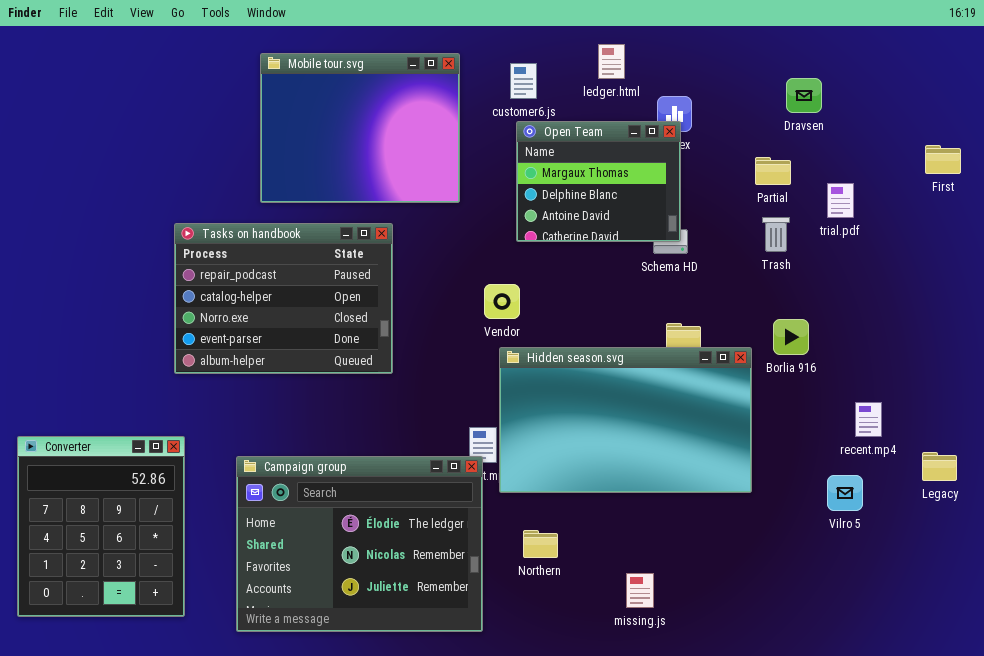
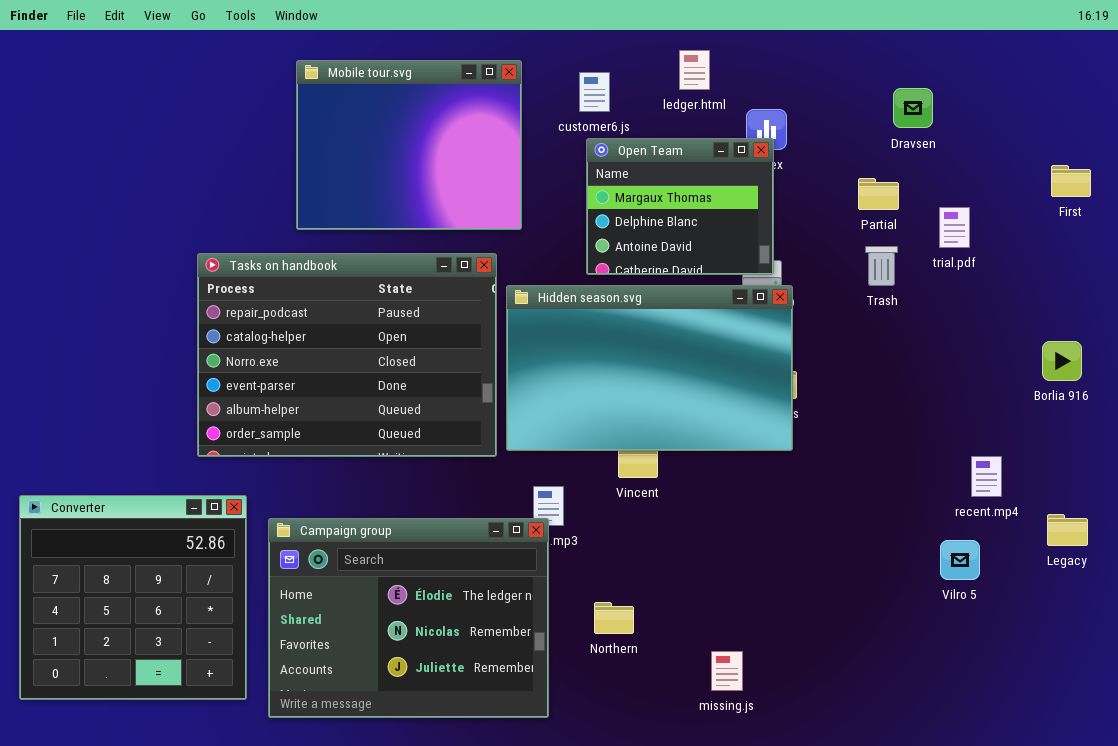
Tasks on handbook: [174,223,393,374] -> [197,253,497,457], resized
Borlia 916: [773,319,809,355] -> [1042,341,1082,381], moved
Hidden season.svg: [499,347,752,493] -> [506,285,793,451], moved
Converter: [17,436,185,617] -> [19,495,247,700], resized

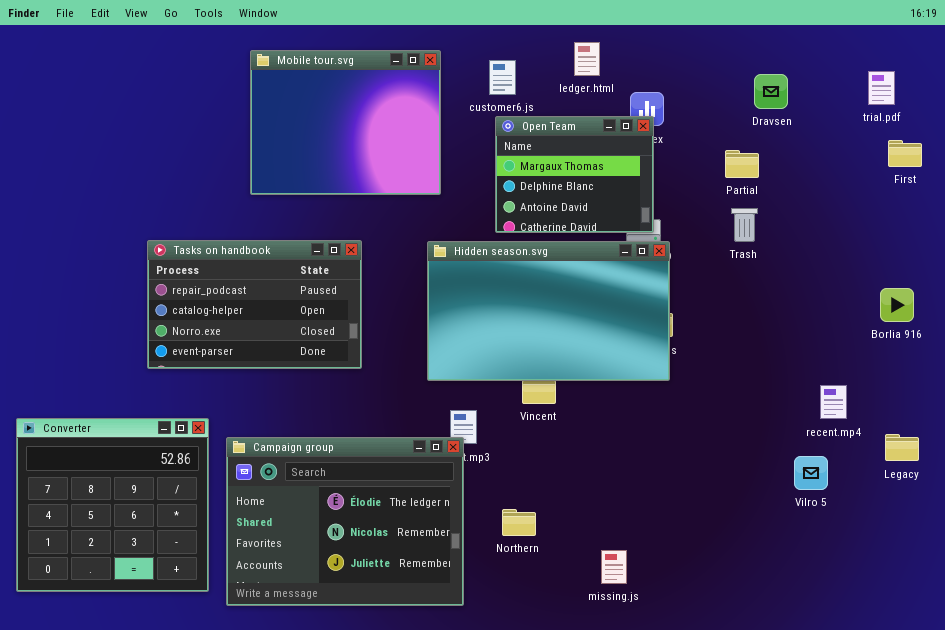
trial.pdf: [939,207,970,248] -> [868,71,895,105], moved
Tasks on handbook: [197,253,497,457] -> [147,240,362,369], moved, resized

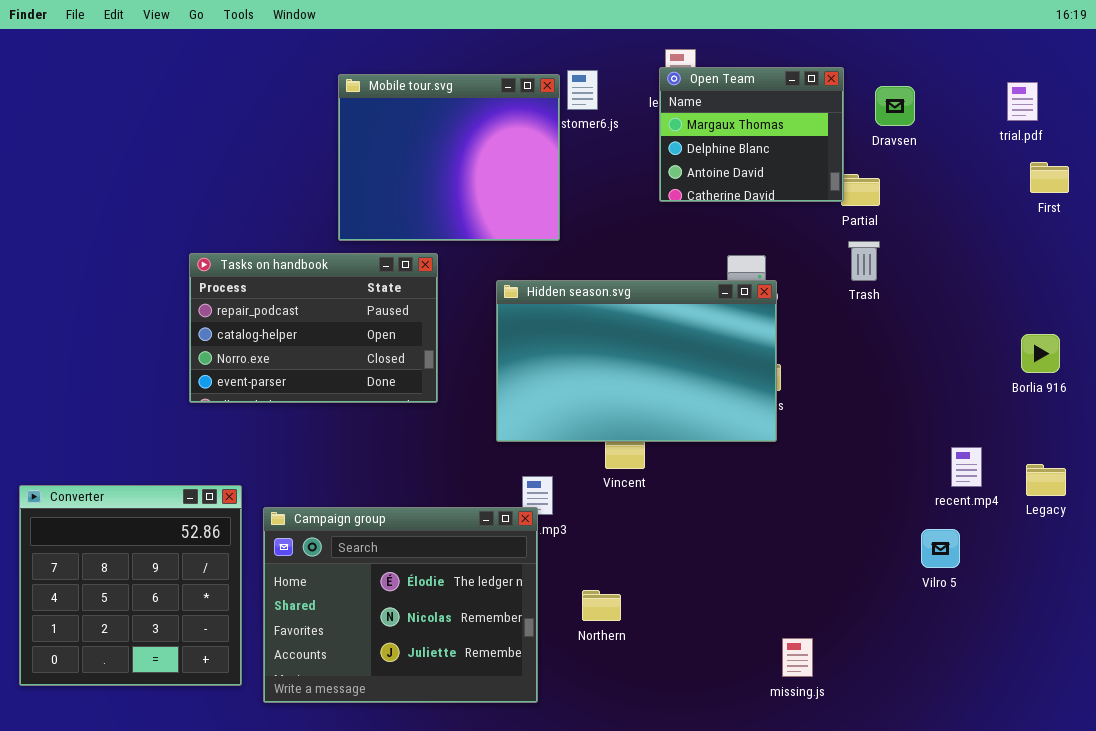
Mobile tour.svg: [250,50,441,195] -> [338,74,560,241], moved
Open Team: [495,116,654,233] -> [659,67,844,202], moved
Tasks on handbook: [147,240,362,369] -> [189,253,438,403], moved
Legacy: [885,434,919,461] -> [1026,464,1066,496], moved
missing.js: [601,550,627,584] -> [782,638,813,677], moved

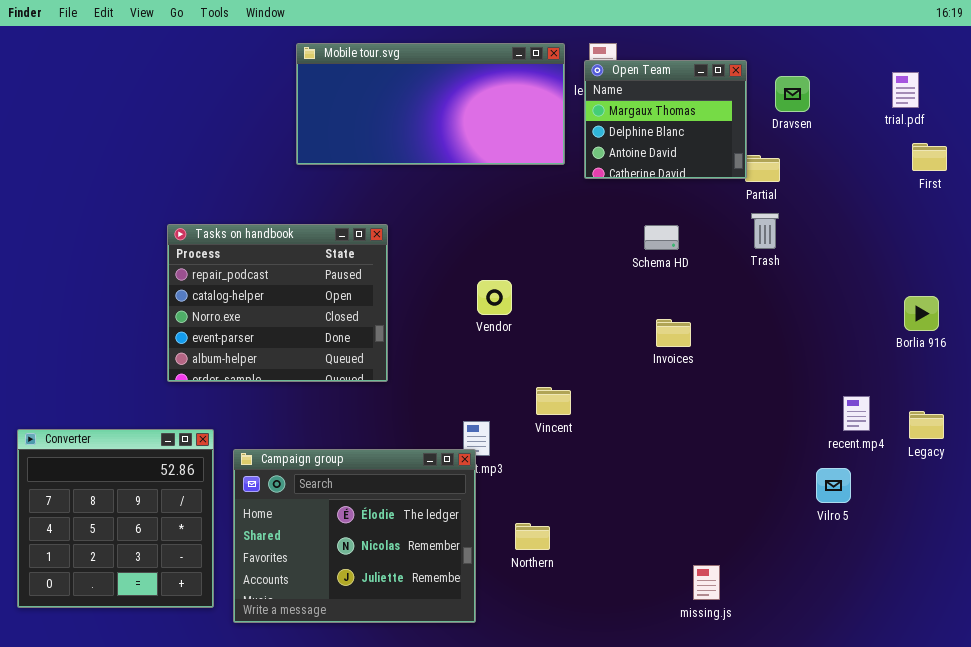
Mobile tour.svg: [338,74,560,241] -> [296,43,565,165], moved, resized
Tasks on handbook: [189,253,438,403] -> [167,224,388,382], resized
Hidden season.svg: [496,280,777,442] -> none, closed

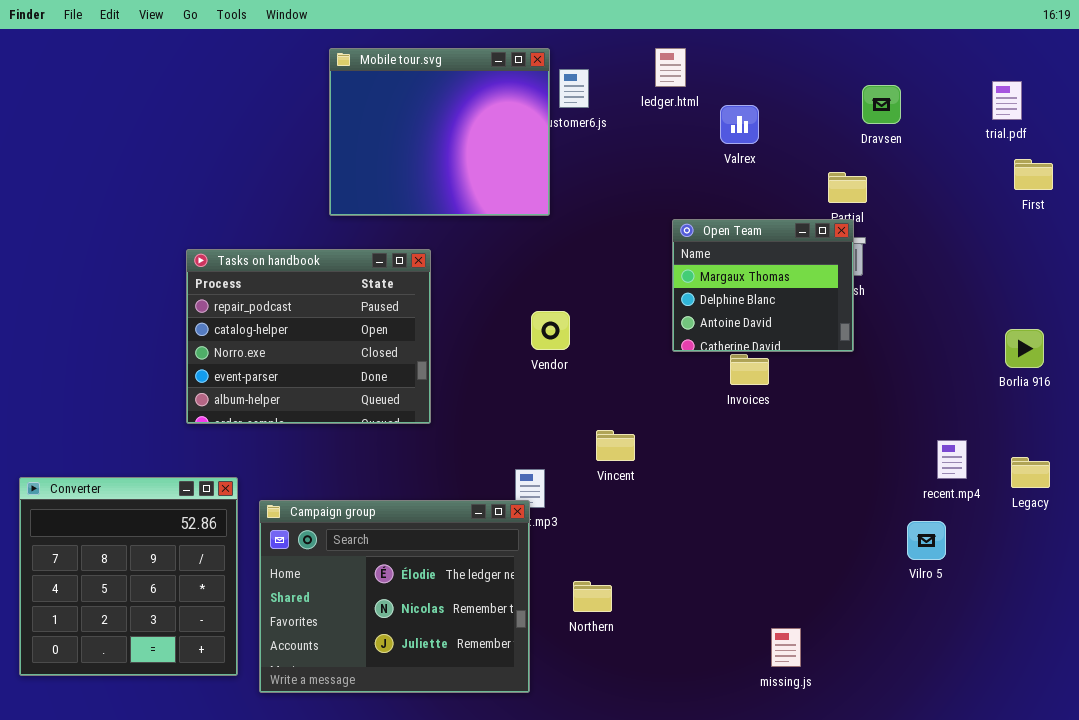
Mobile tour.svg: [296,43,565,165] -> [329,48,550,216], resized
Open Team: [584,60,747,179] -> [672,219,854,352], moved

